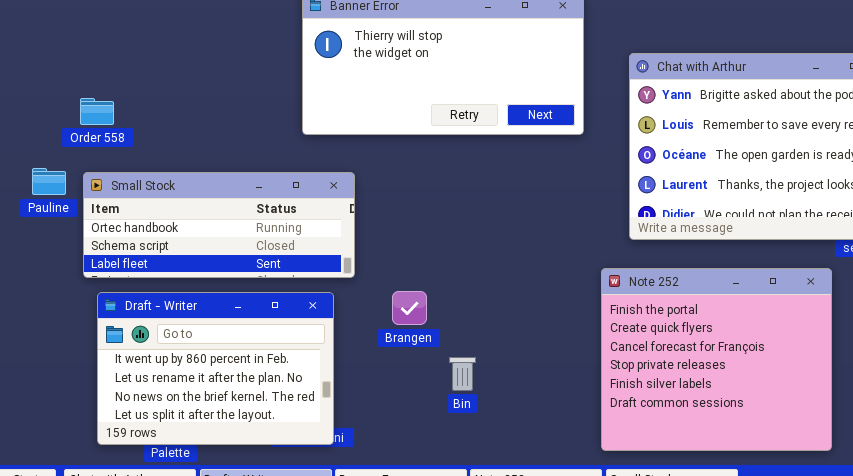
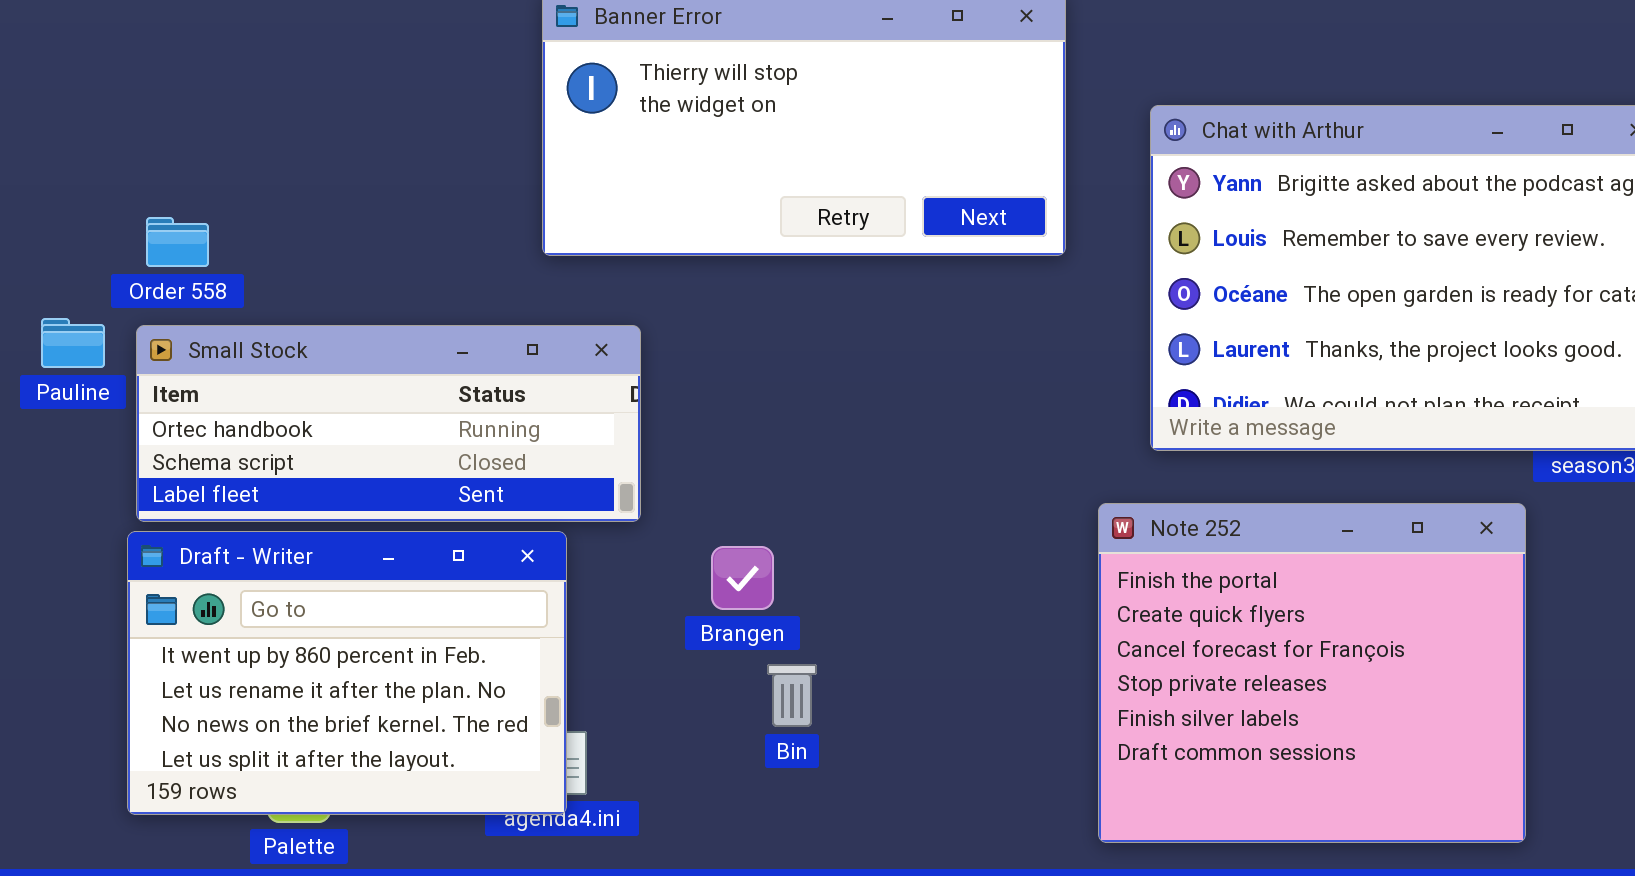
Order 558: [80,98,114,125] -> [146,217,209,267], moved
Draft - Writer: [97,292,334,445] -> [127,531,567,815], moved
Bin: [449,357,476,391] -> [767,664,817,727], moved

